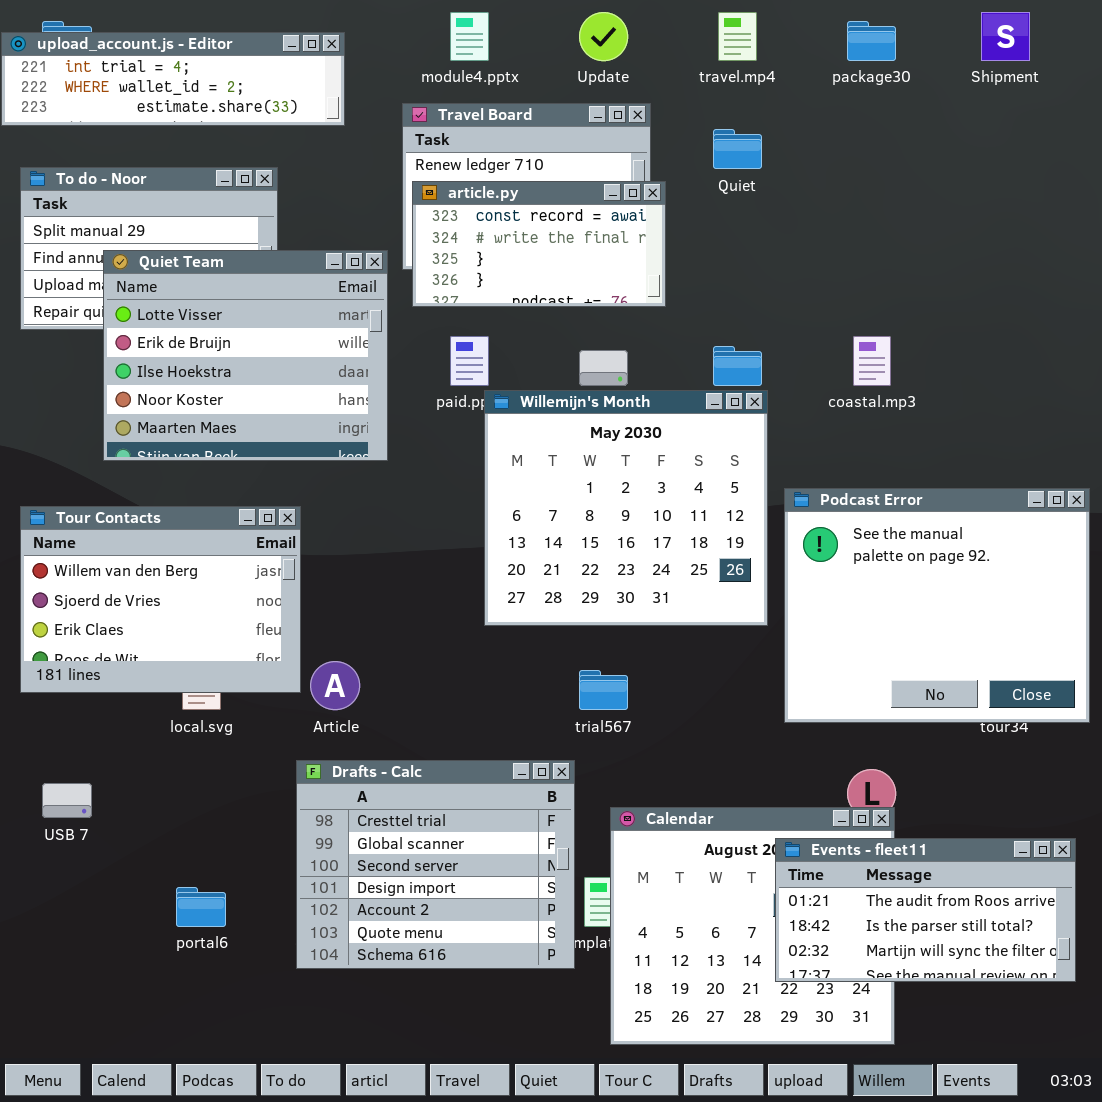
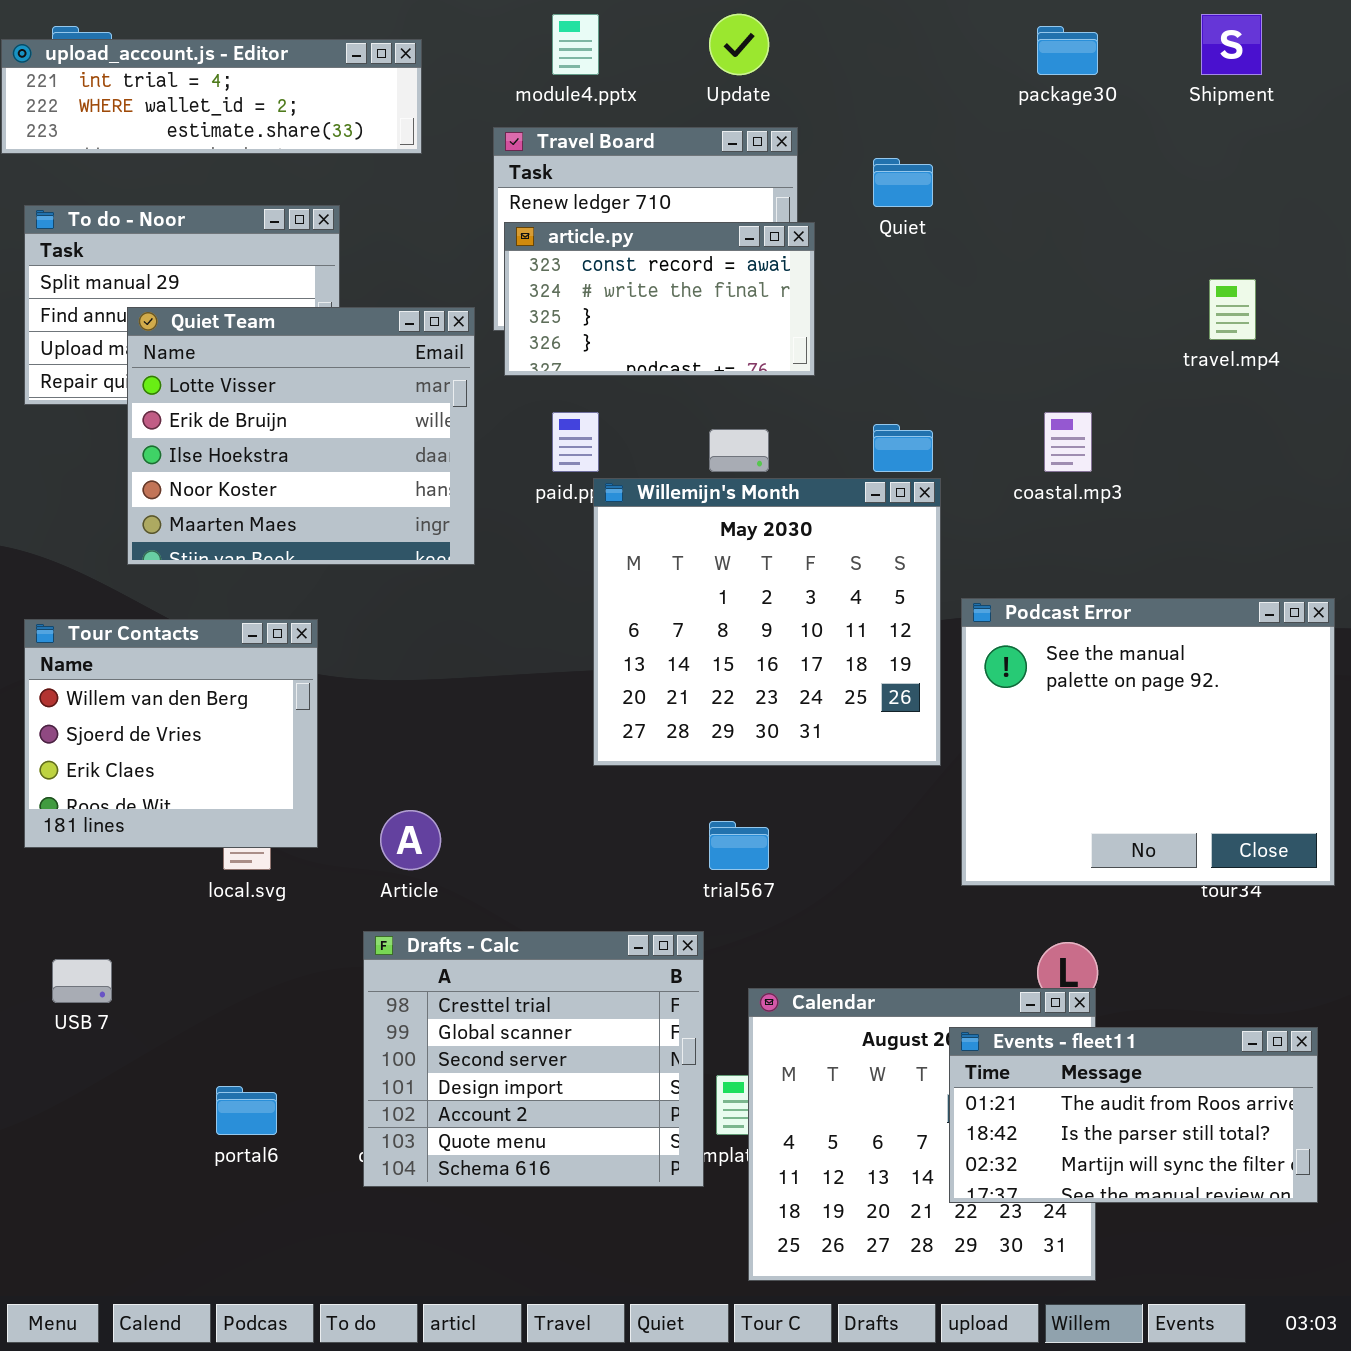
travel.mp4: [718,12,757,61] -> [1209,279,1256,340], moved
Tour Contacts: [20,506,301,693] -> [24,619,318,848], resized

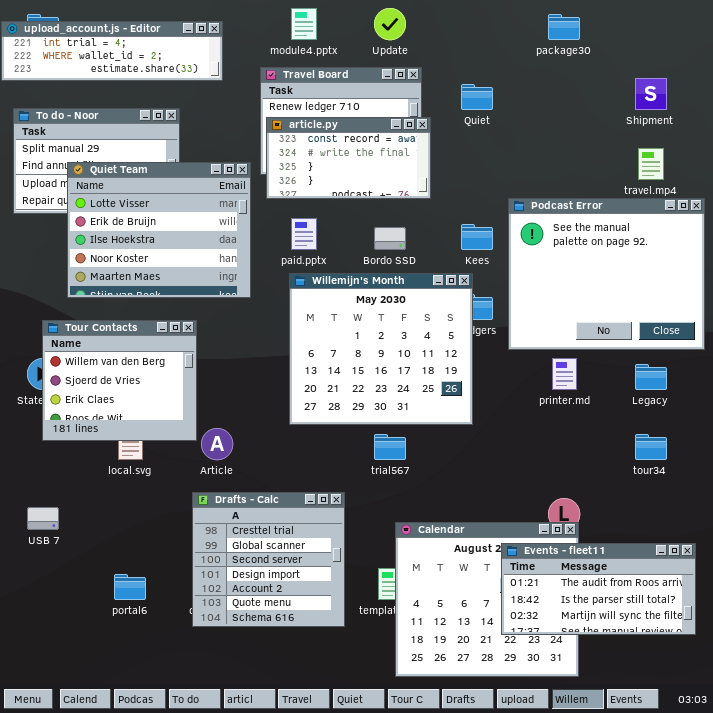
Shipment: [1201,14,1262,75] -> [635,78,667,110], moved
Willemijn's Month: [593,478,941,766] -> [289,273,473,425], moved
Podcast Error: [961,598,1335,886] -> [508,198,705,350], moved
Tour Contacts: [24,619,318,848] -> [42,320,197,441], moved
Drafts - Calc: [363,931,704,1187] -> [192,492,345,627], resized

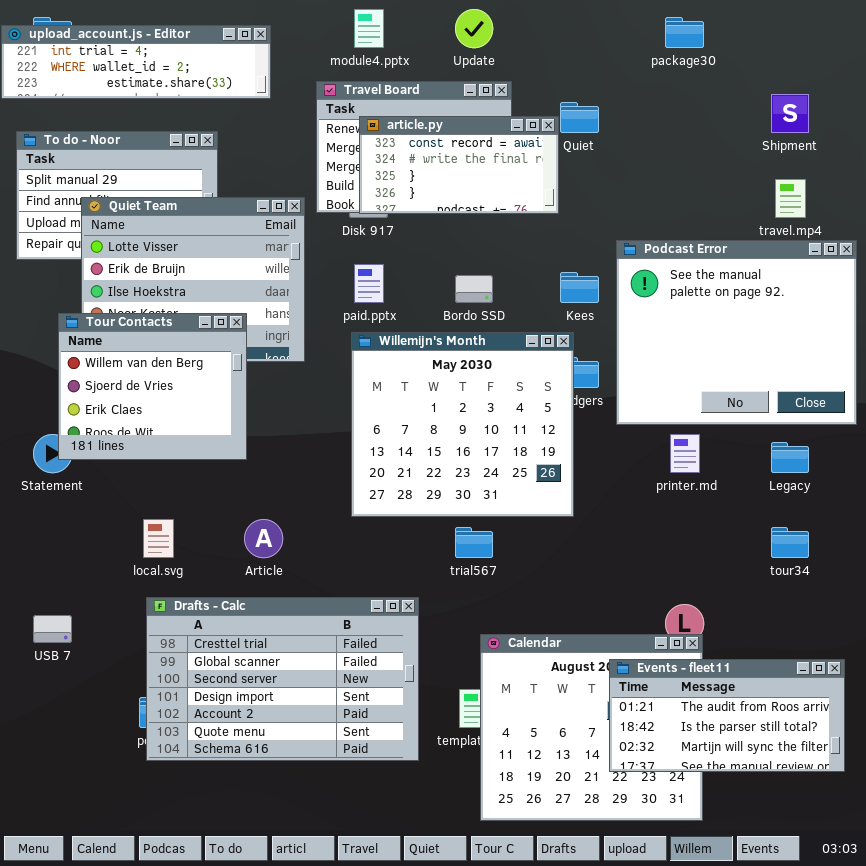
article.py: [266,117,431,199] -> [359,116,559,214], moved
Tour Contacts: [42,320,197,441] -> [58,313,247,460], moved
Drafts - Calc: [192,492,345,627] -> [146,597,419,761], resized

